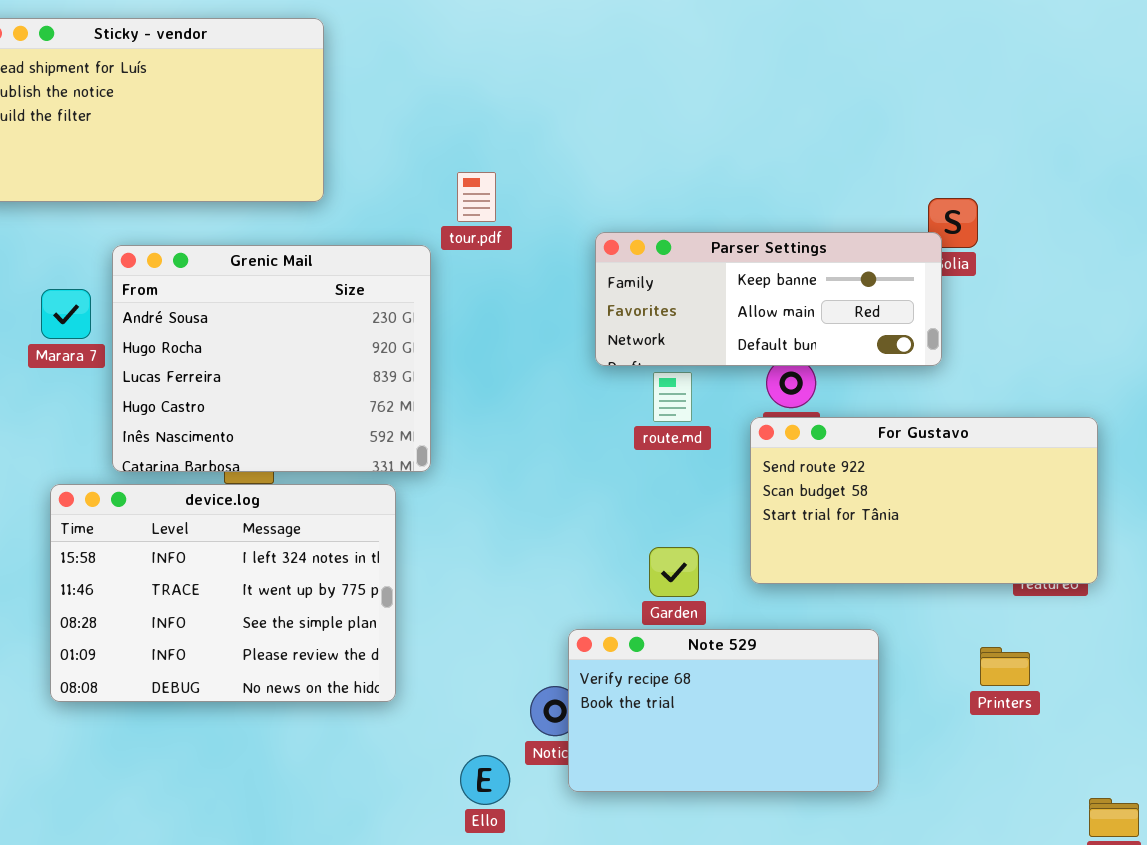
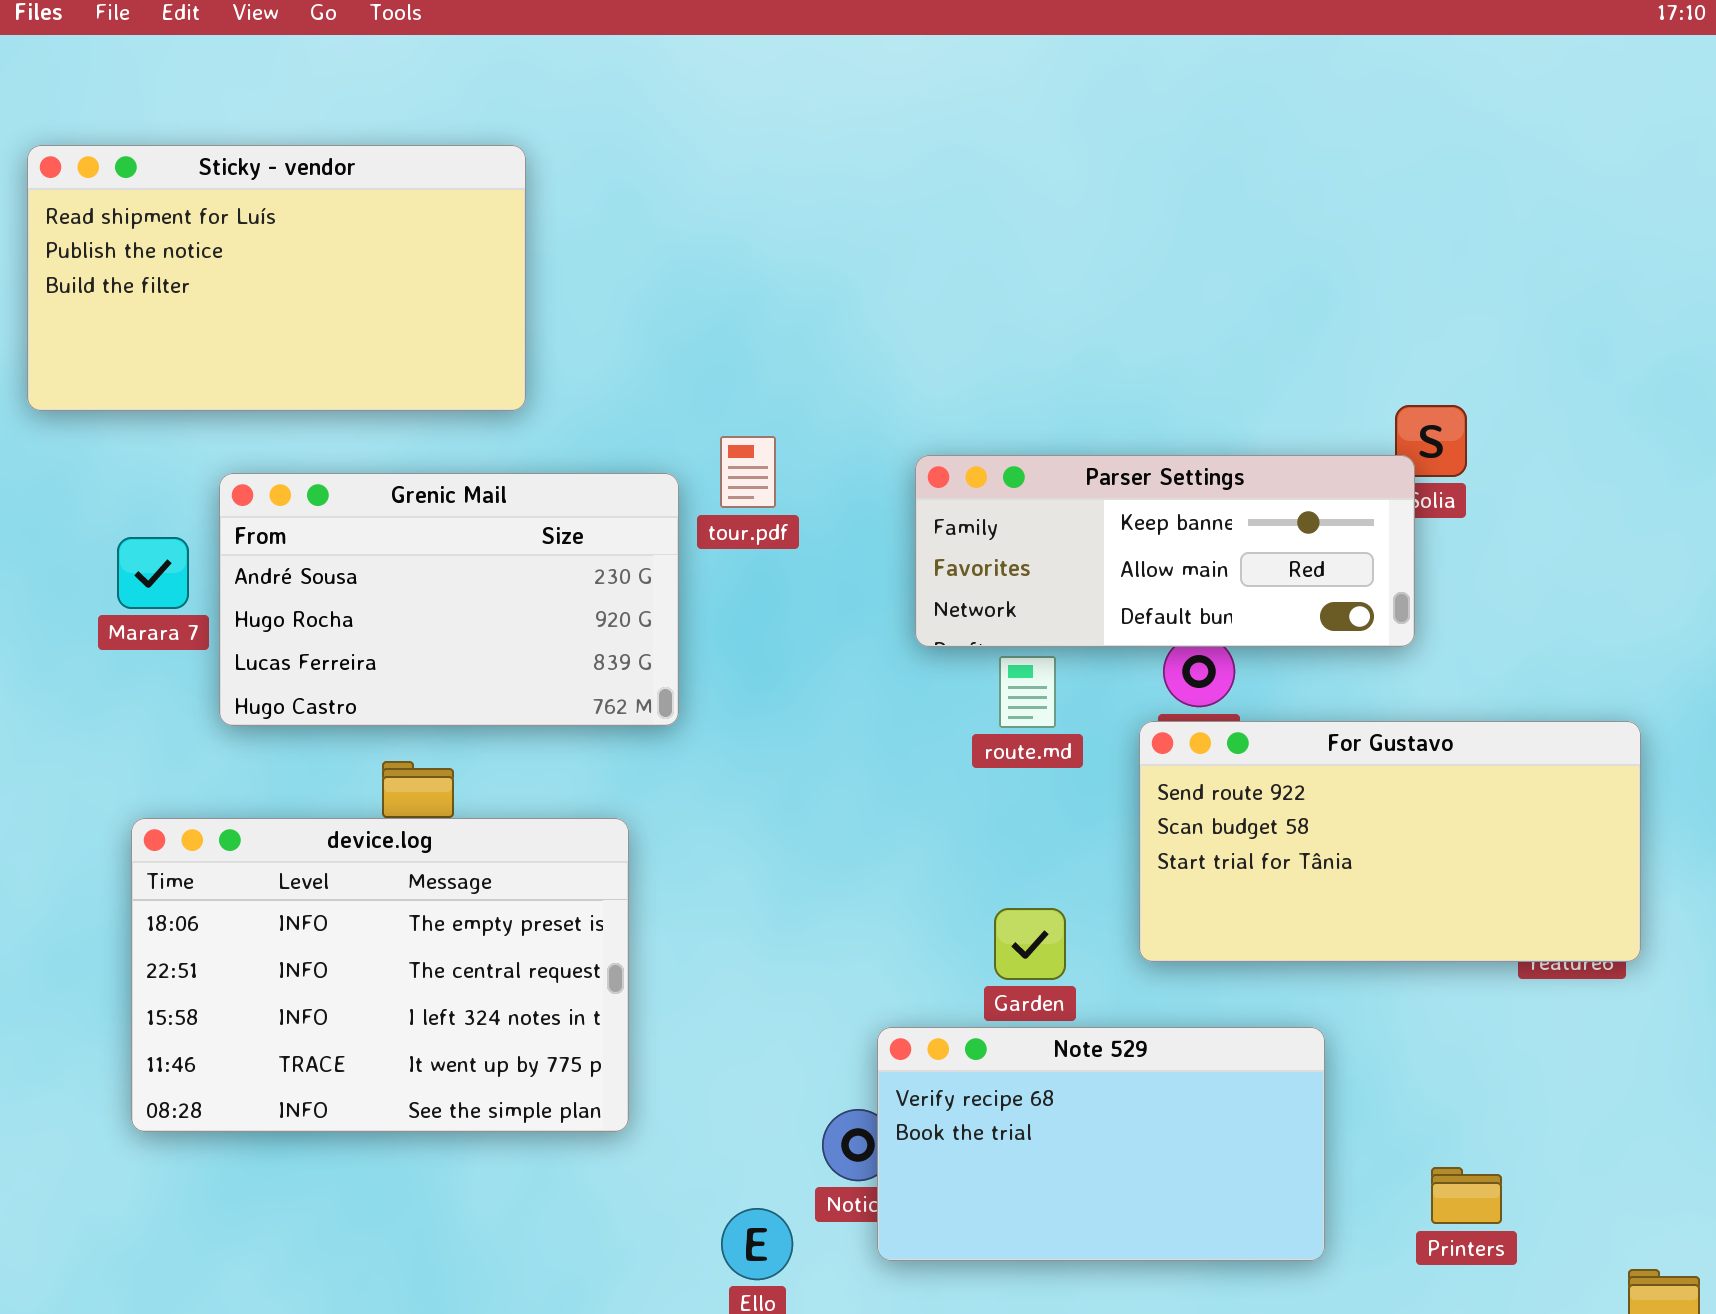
tour.pdf: [457,172,496,222] -> [720,436,776,508], moved
Grenic Mail: [112,245,431,472] -> [219,473,679,726], resized
device.log: [50,484,396,702] -> [131,818,629,1132], scrolled up 2 rows
Printers: [980,647,1030,686] -> [1431,1167,1502,1224], moved

